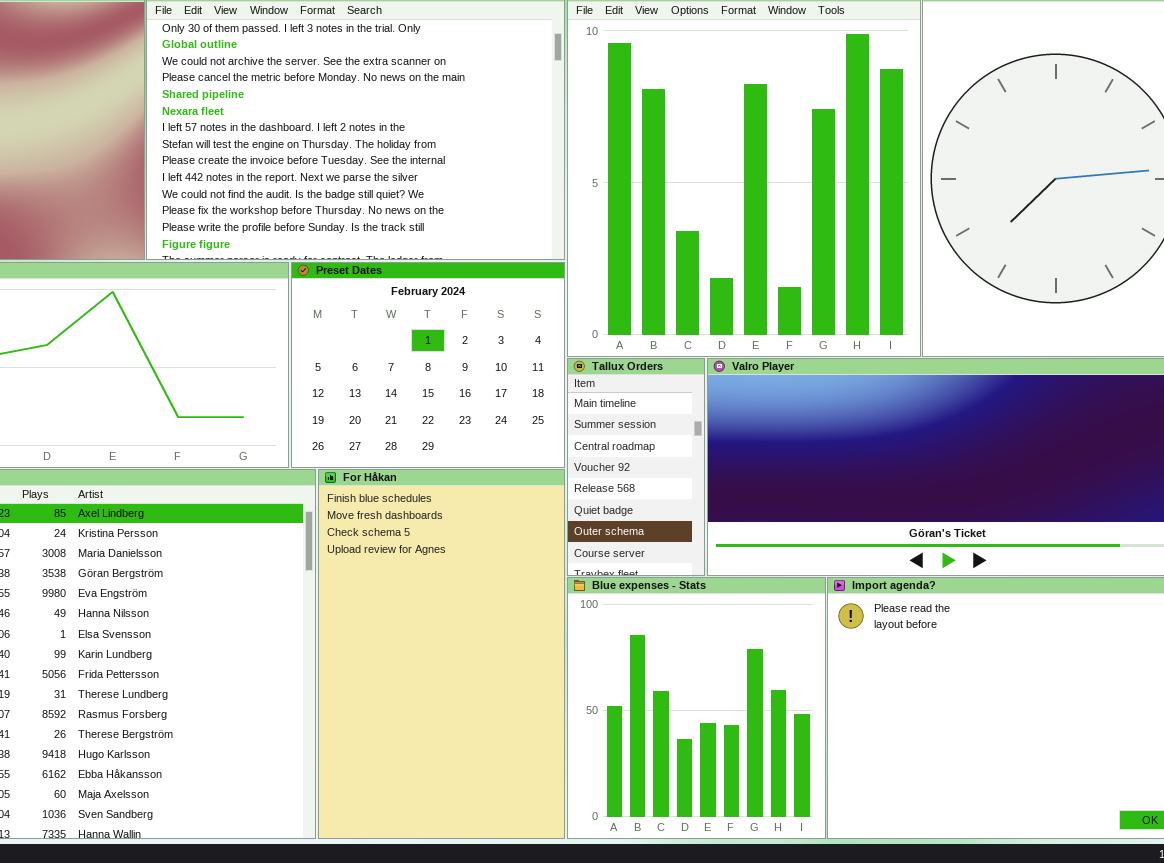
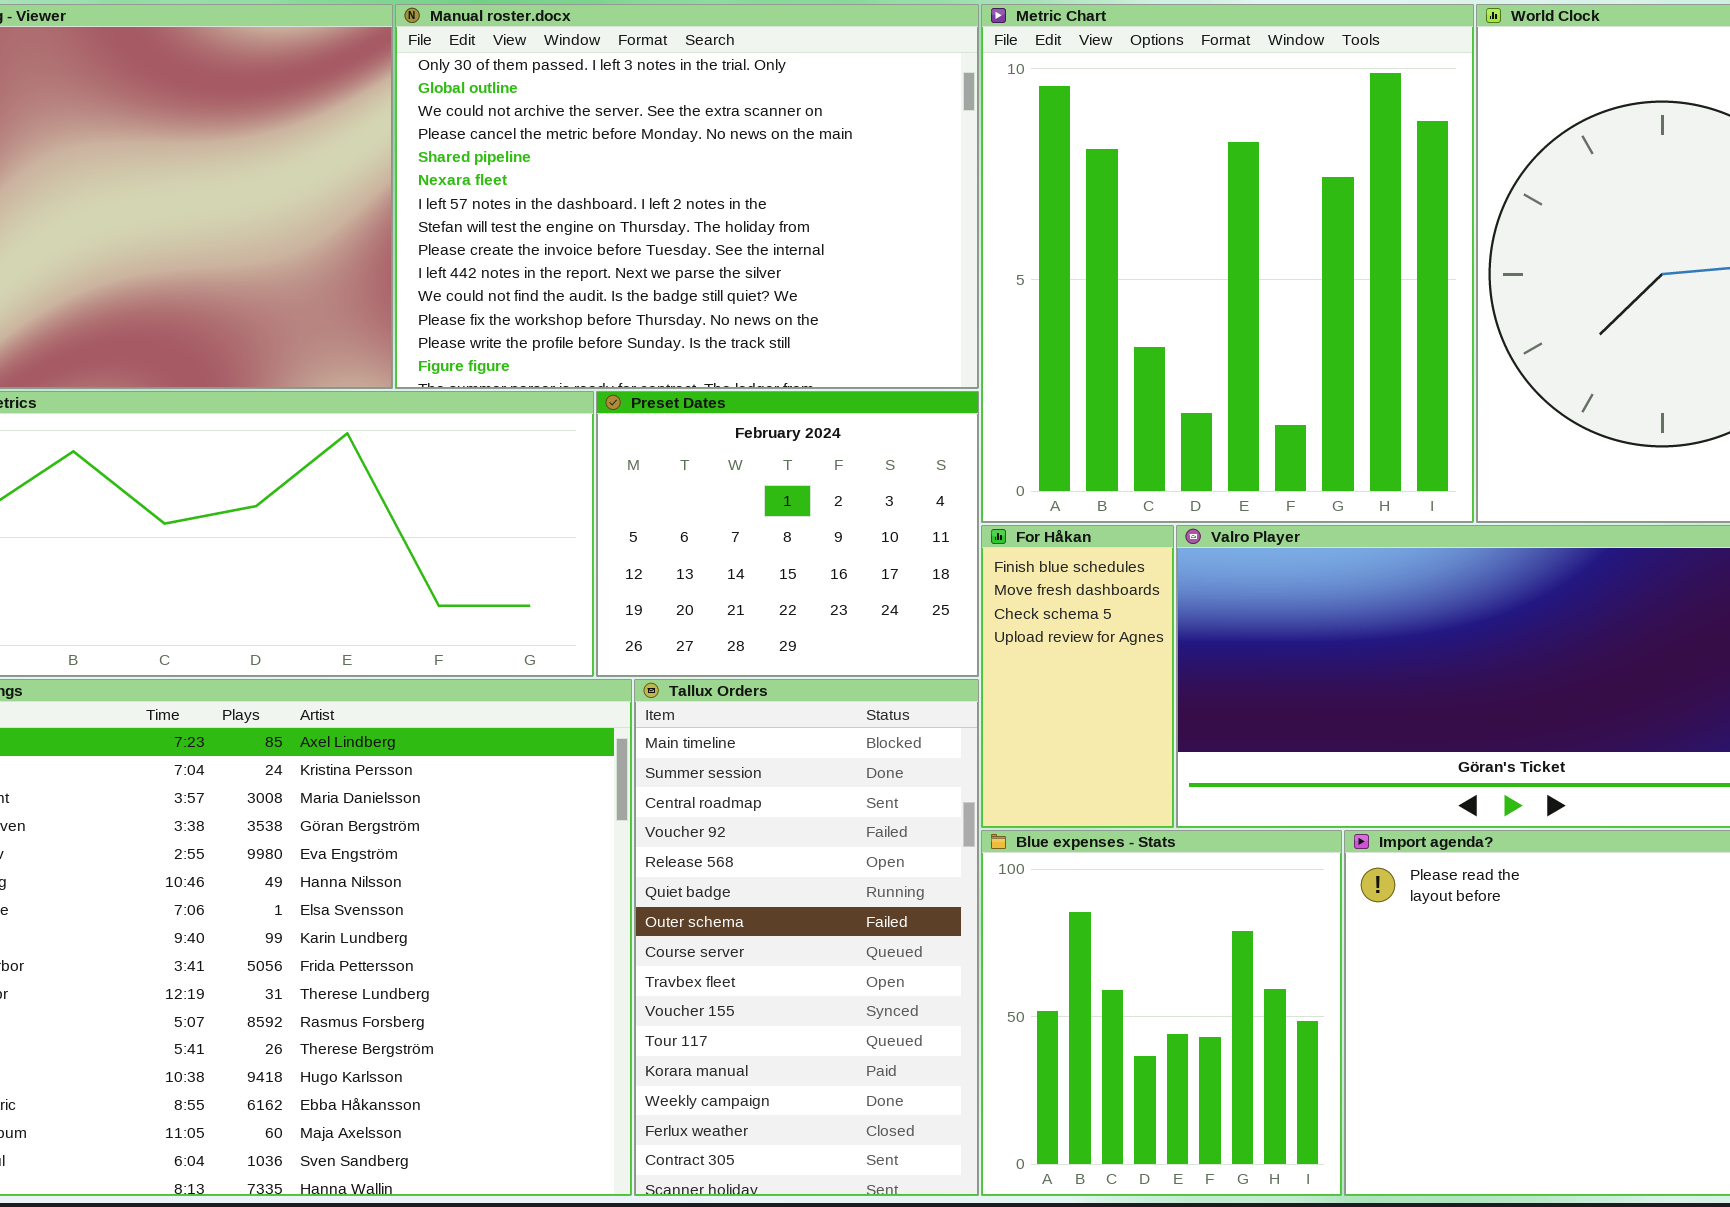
Tallux Orders: [567,358,705,576] -> [634,679,979,1196], moved, resized
For Håkan: [318,469,565,839] -> [981,525,1174,828], moved, resized

